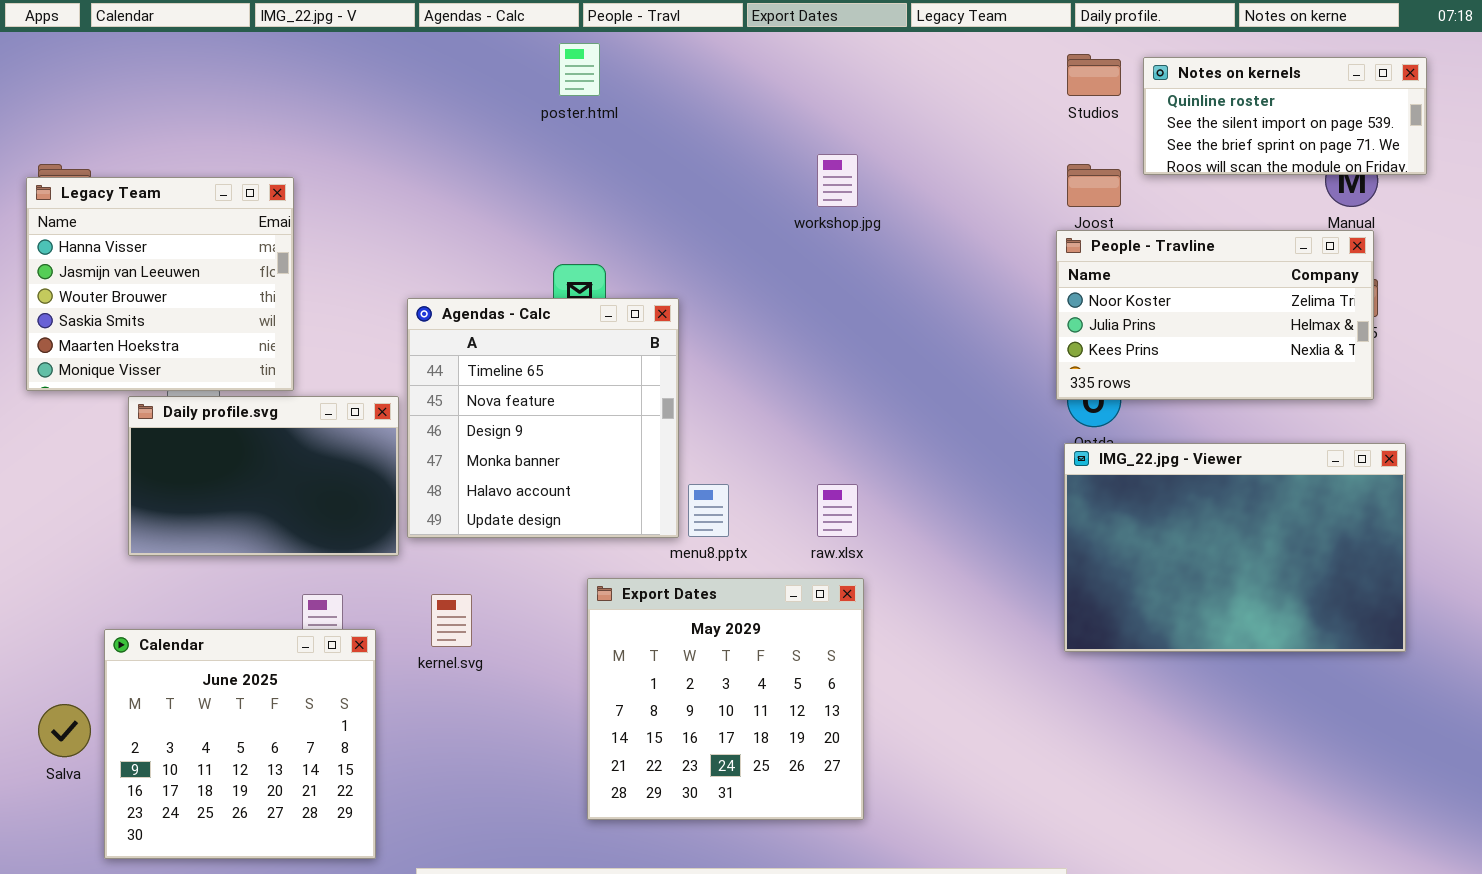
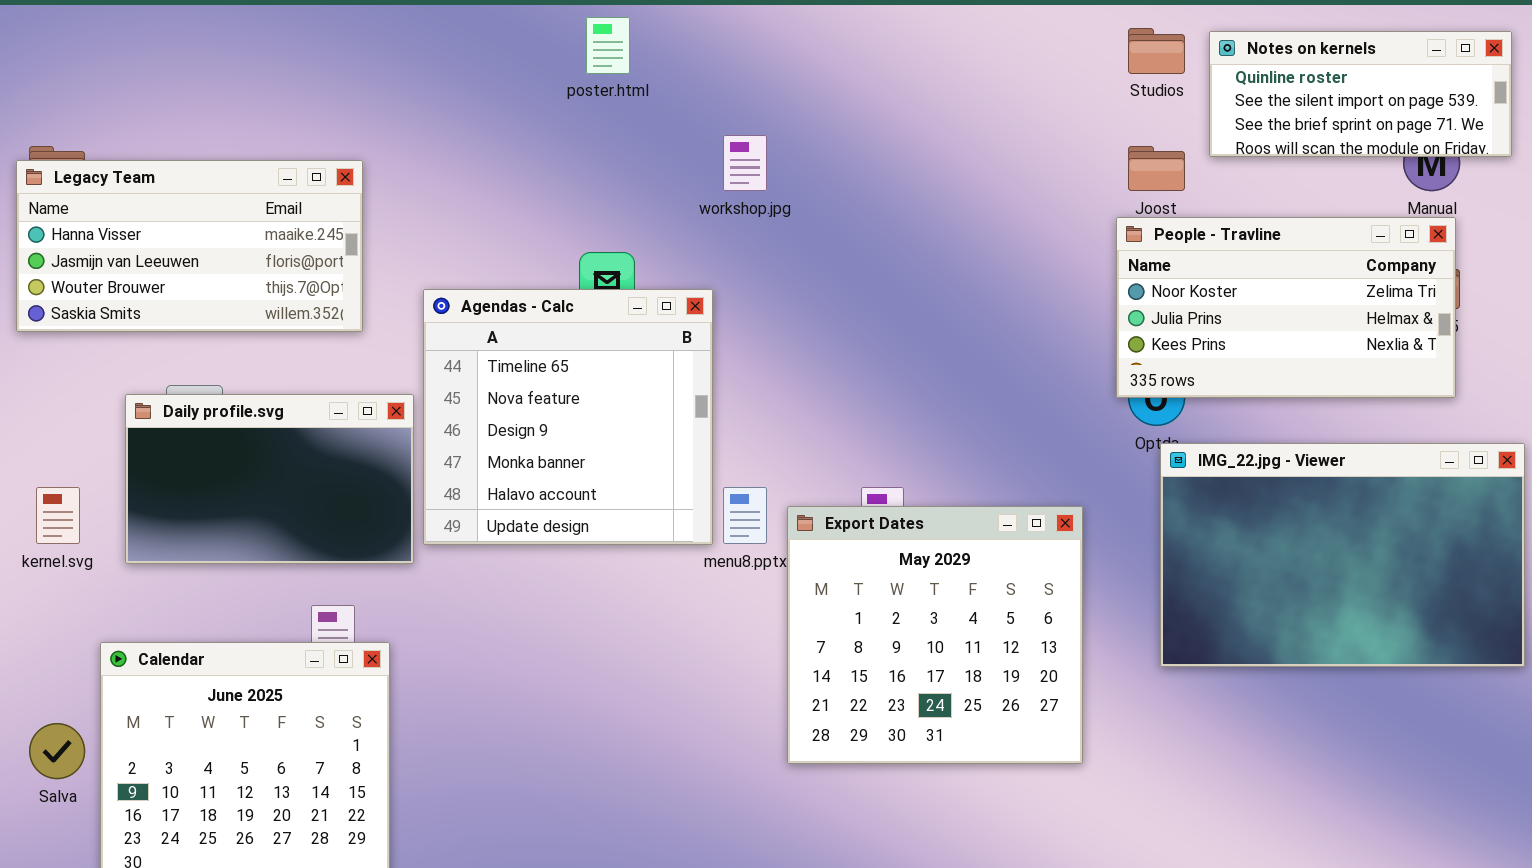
workshop.jpg: [817,154,858,207] -> [723,135,767,191], moved
Legacy Team: [26,177,294,391] -> [16,160,363,332], resized
IMG_22.jpg - Viewer: [1064,443,1406,652] -> [1160,443,1525,667], moved
Export Dates: [587,578,864,820] -> [787,506,1083,764], moved
kernel.svg: [431,594,472,647] -> [36,487,80,544], moved

